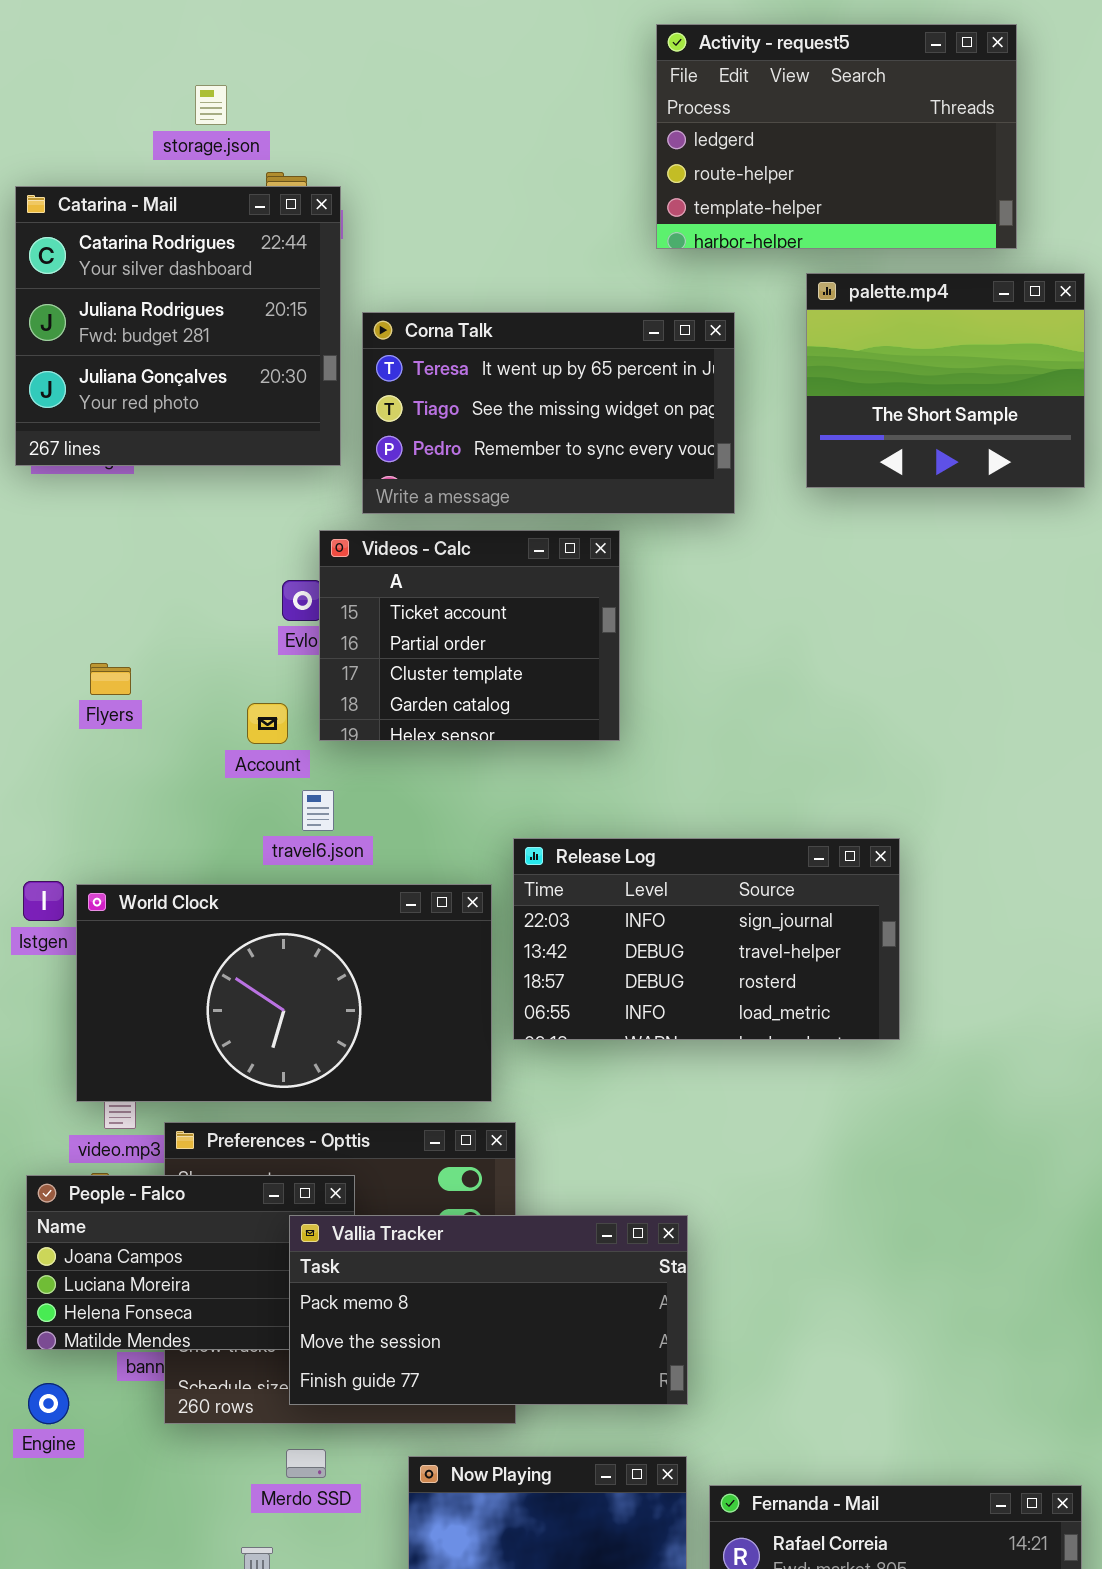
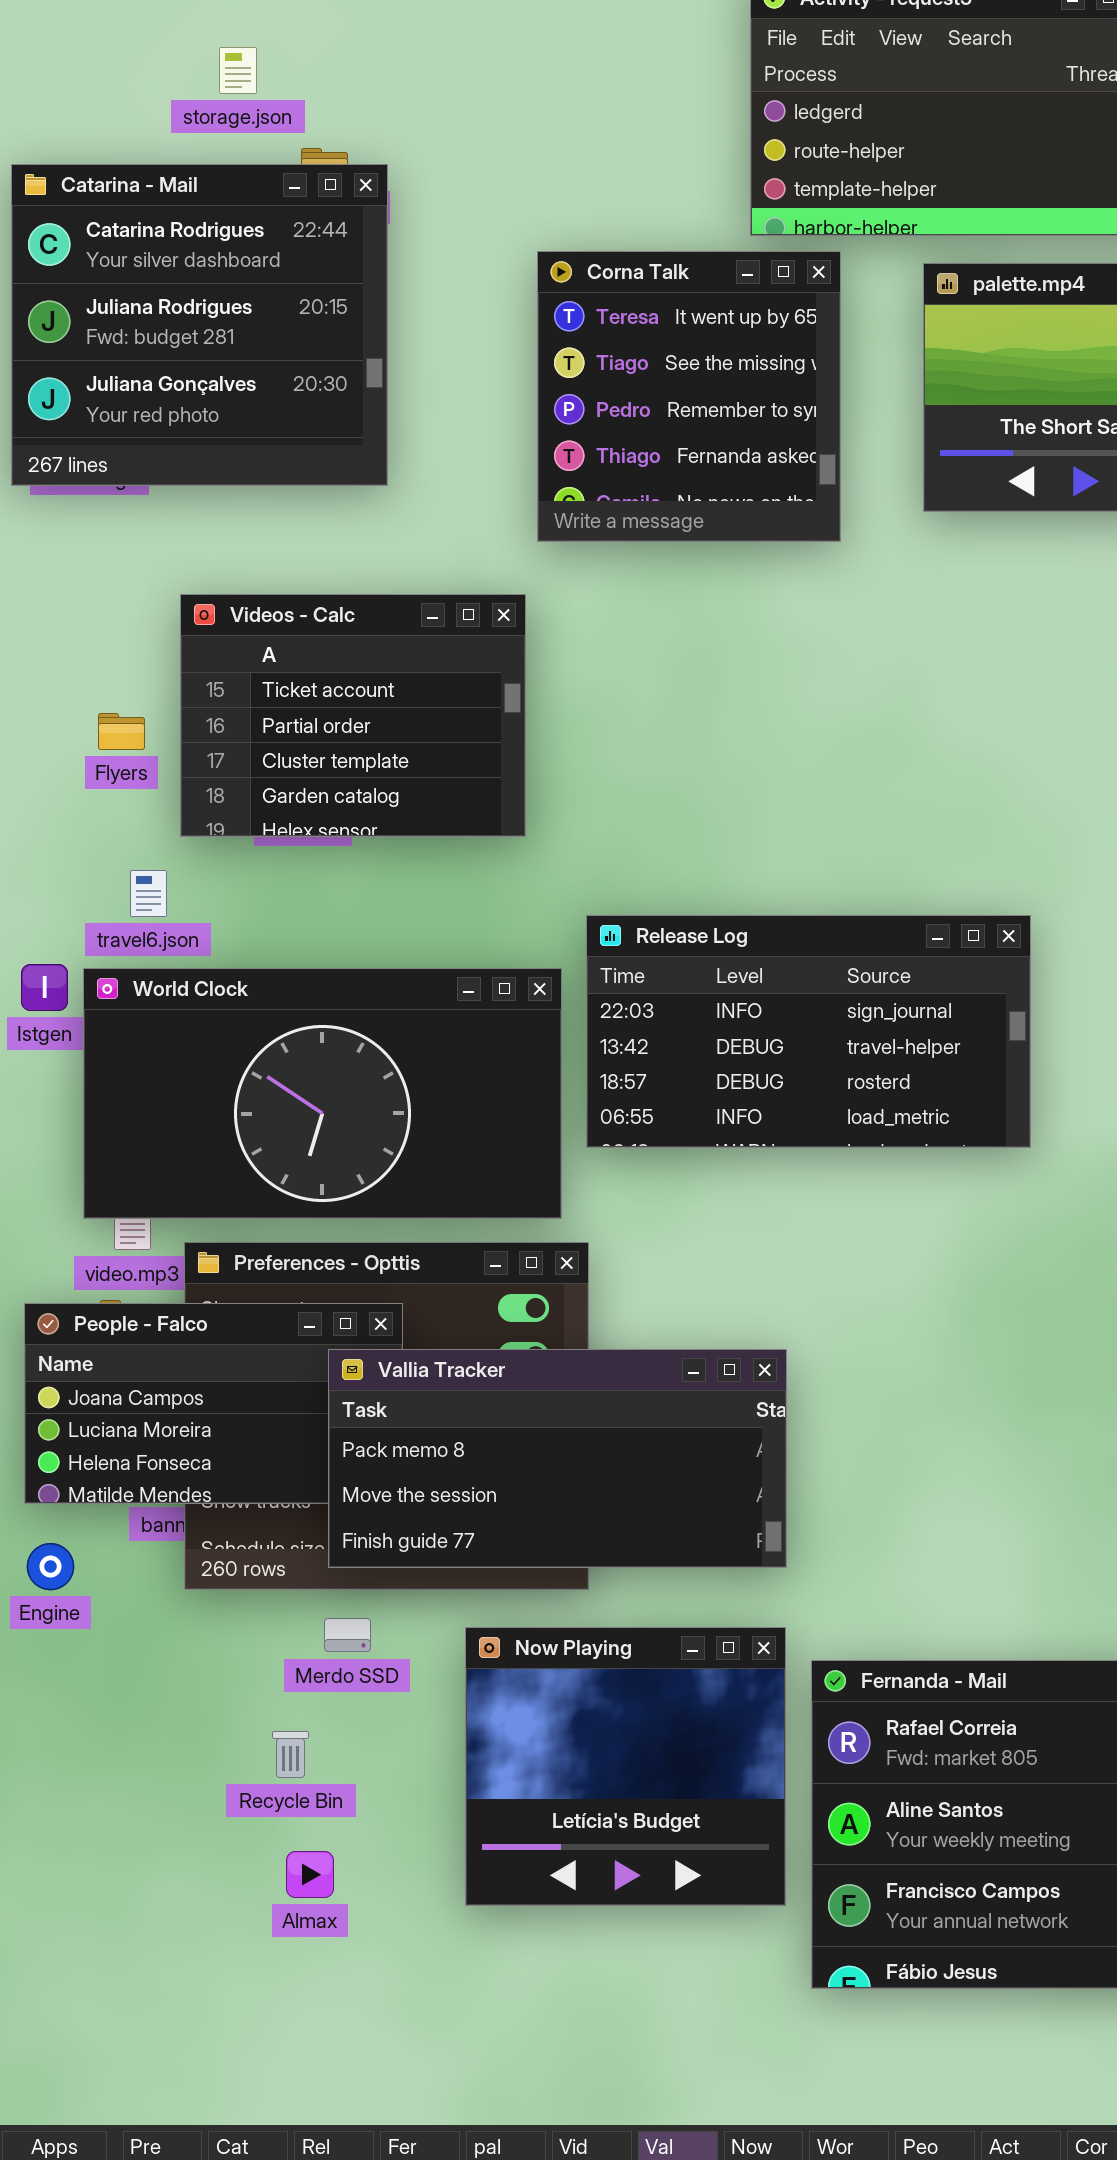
Corna Talk: [362,312,735,514] -> [537,251,841,542], resized
Videos - Calc: [319,530,620,741] -> [180,594,526,837], moved
travel6.json: [302,790,334,831] -> [130,870,167,917], moved

